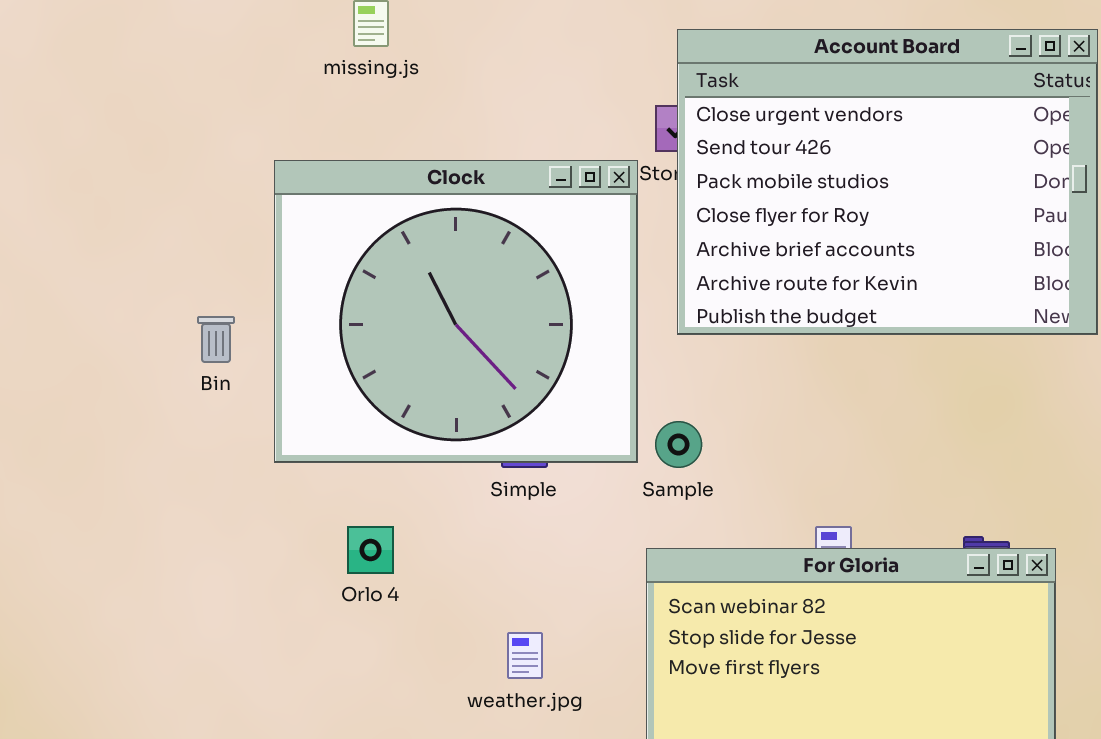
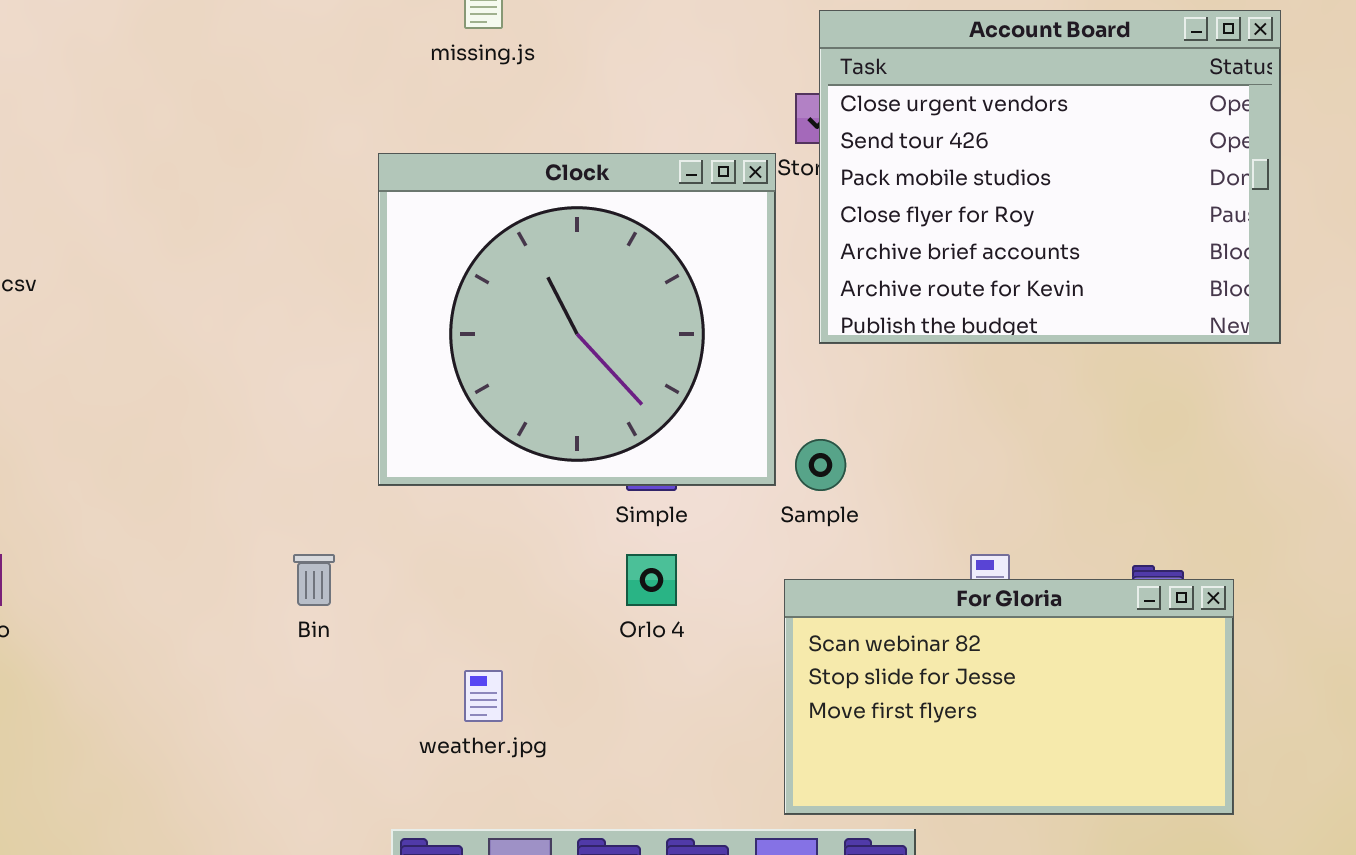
Bin: [197,316,235,363] -> [293,554,335,606], moved
Orlo 4: [347,526,394,574] -> [626,554,677,606], moved
weather.jpg: [507,632,543,679] -> [464,670,503,722], moved

